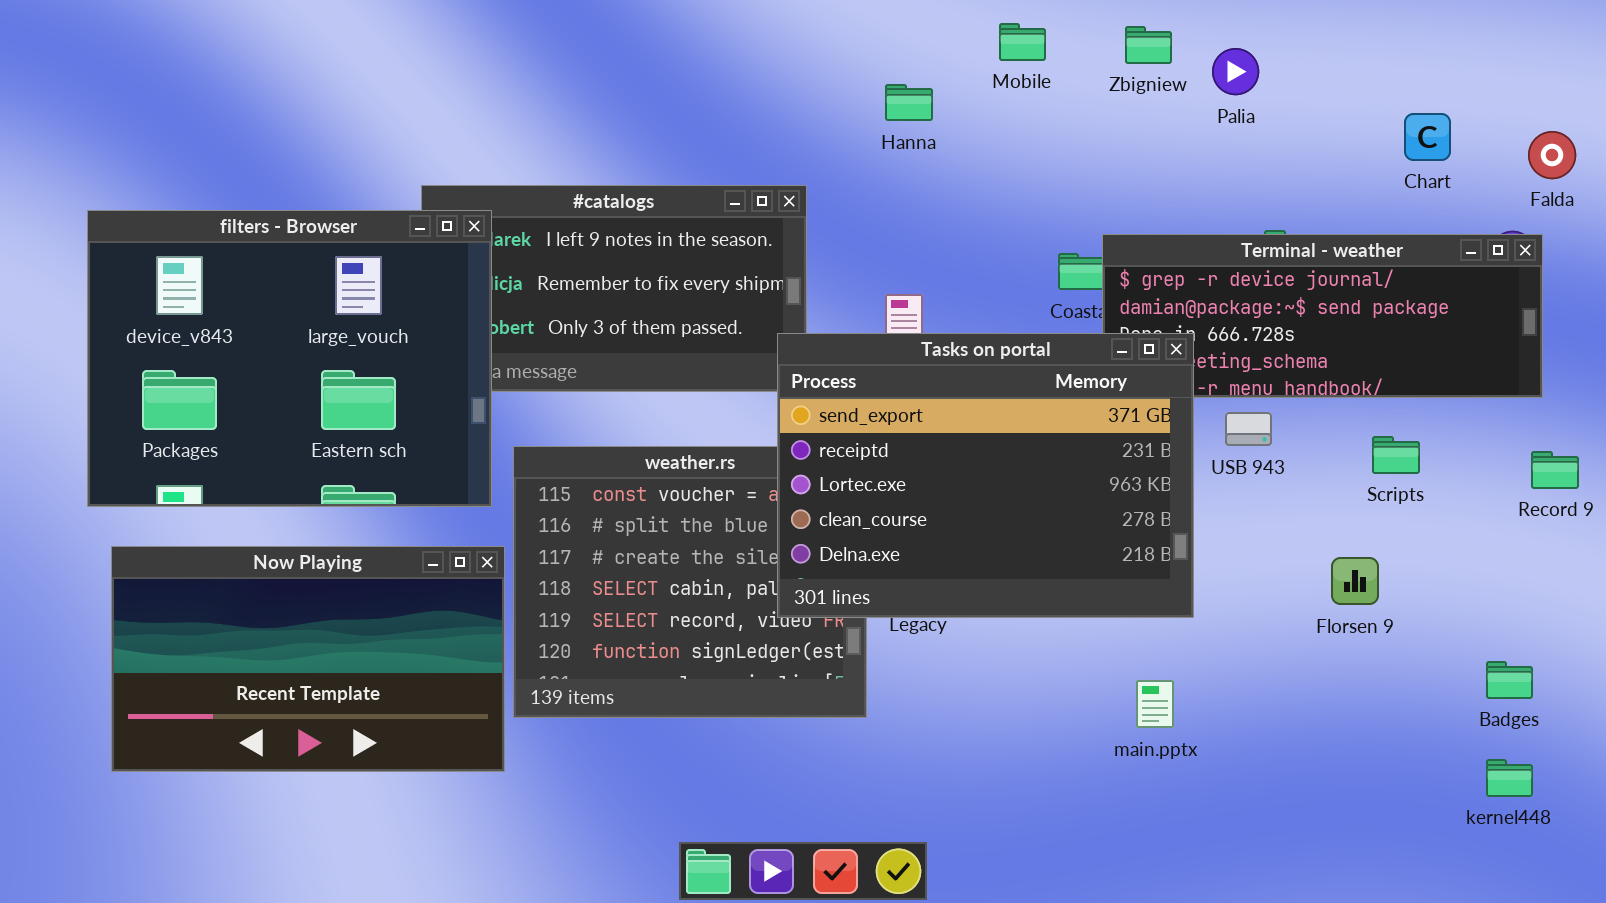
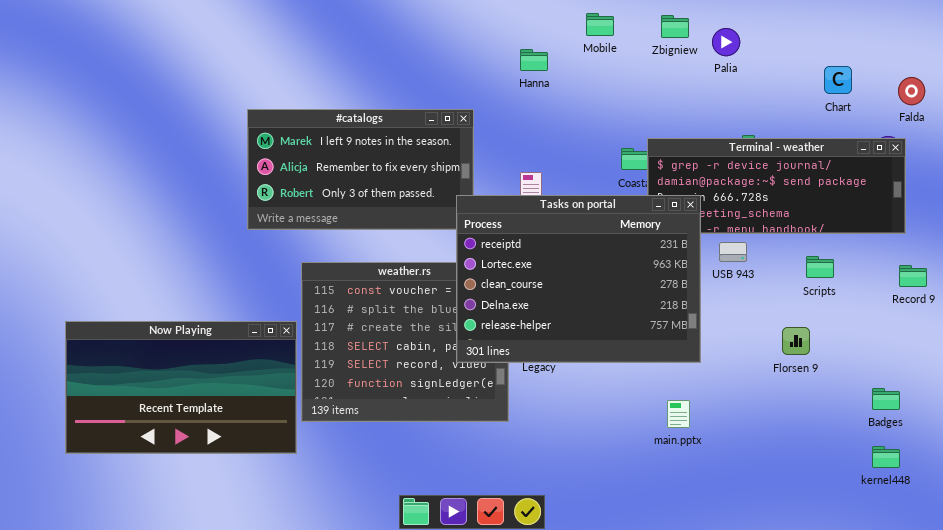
filters - Browser: [87,210,492,507] -> none, closed
Tasks on portal: [777,333,1194,618] -> [456,195,701,363], scrolled down 1 row

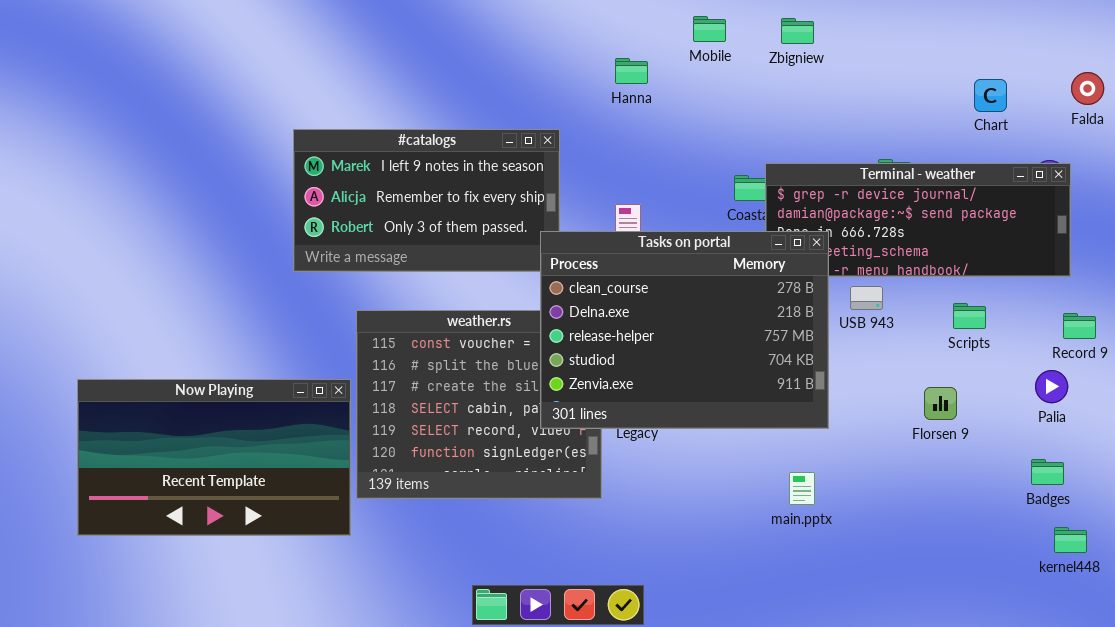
Palia: [712,28,740,56] -> [1035,370,1068,403], moved
Falda: [898,77,925,105] -> [1071,72,1104,105], moved
Tasks on portal: [456,195,701,363] -> [540,231,829,429], scrolled down 2 rows
kernel448: [872,446,900,468] -> [1054,527,1087,553], moved

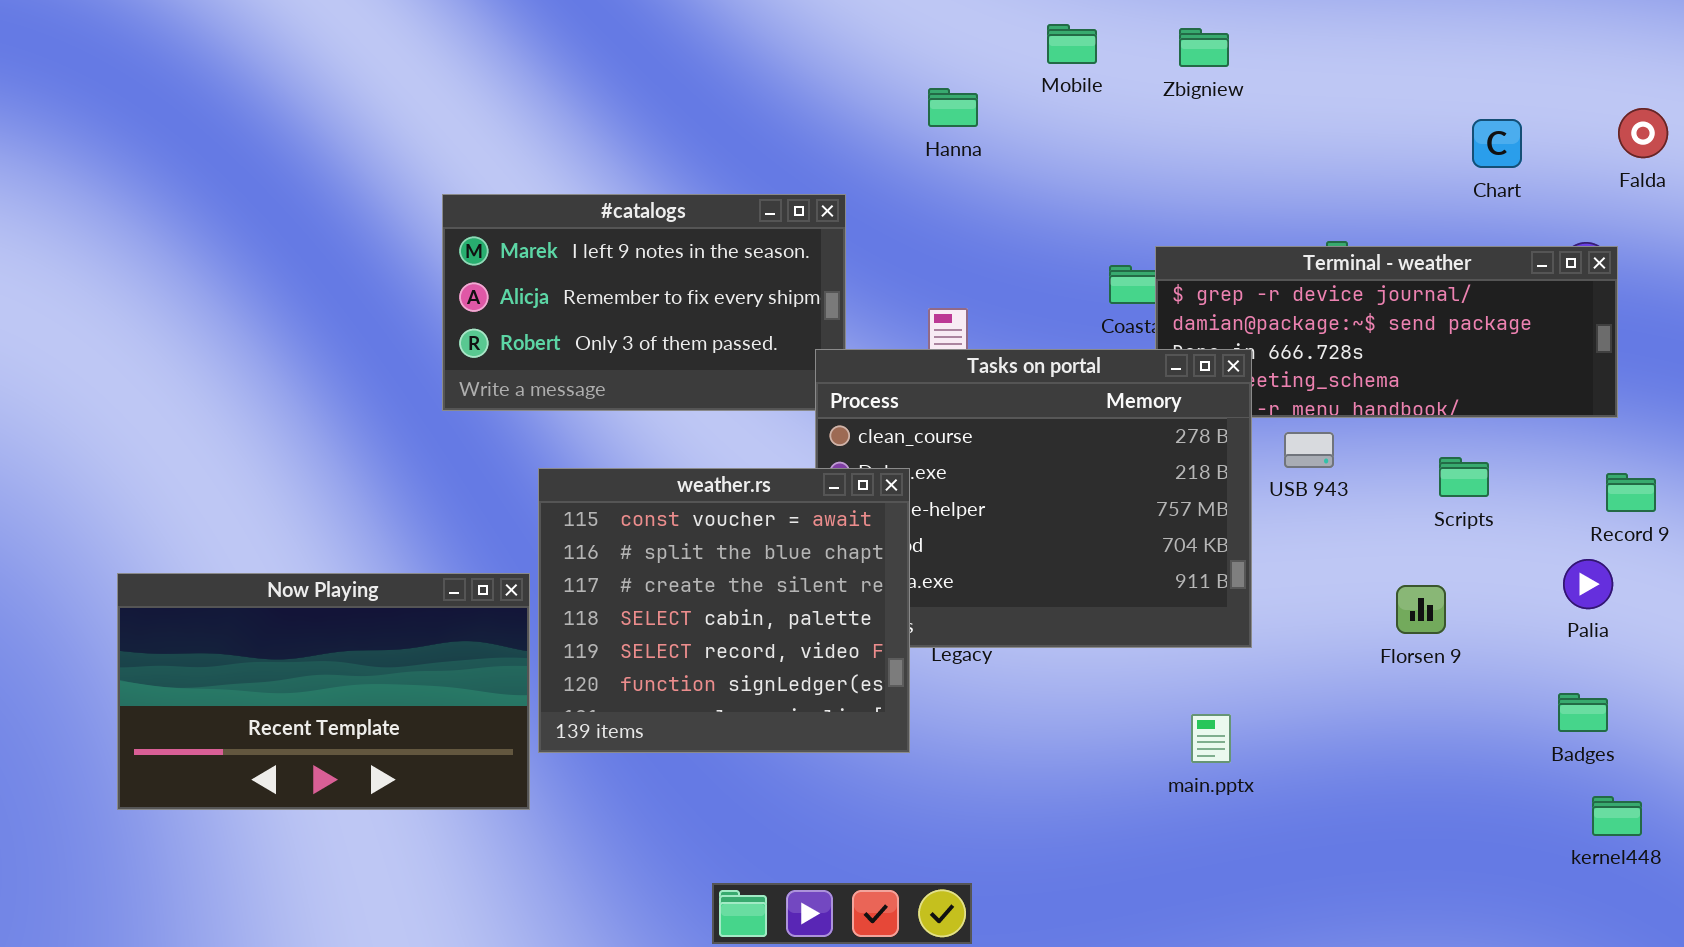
weather.rs: [356,310,602,499] -> [538,468,910,753], raised

